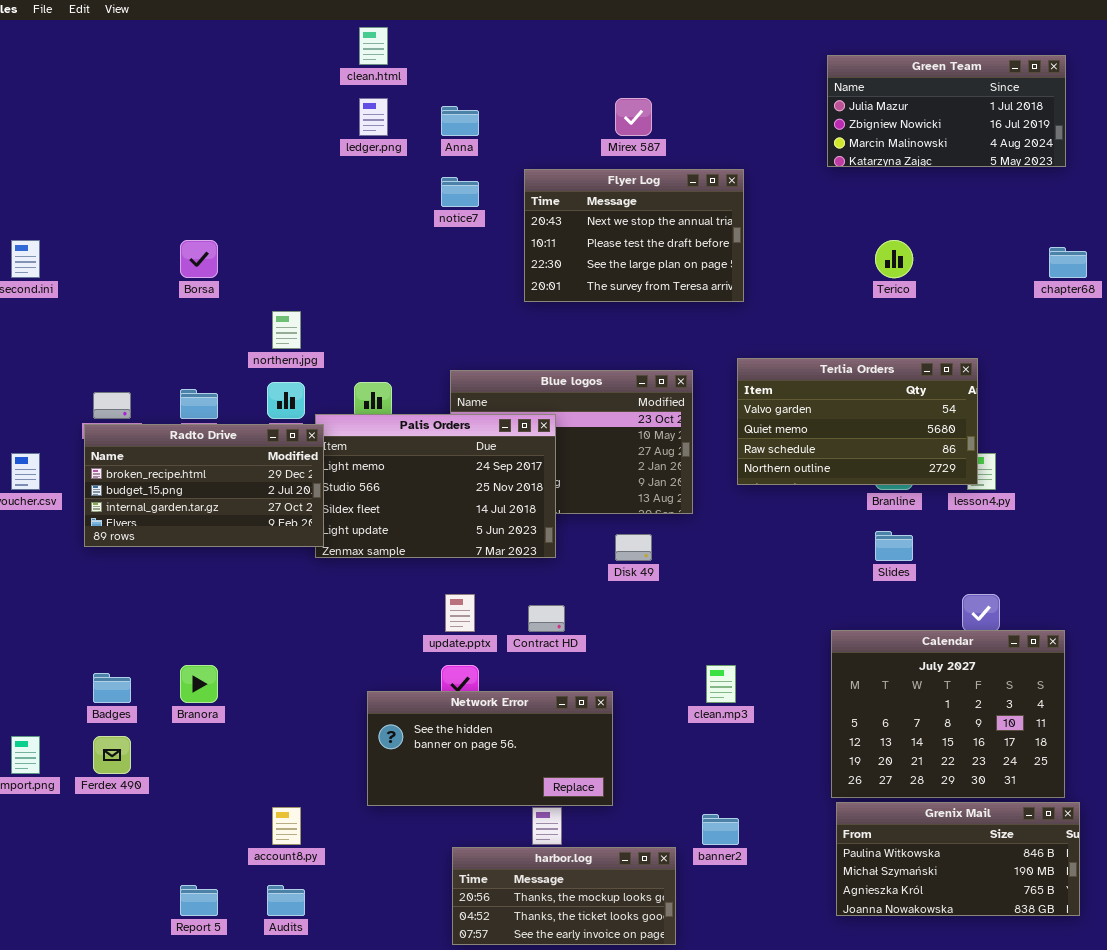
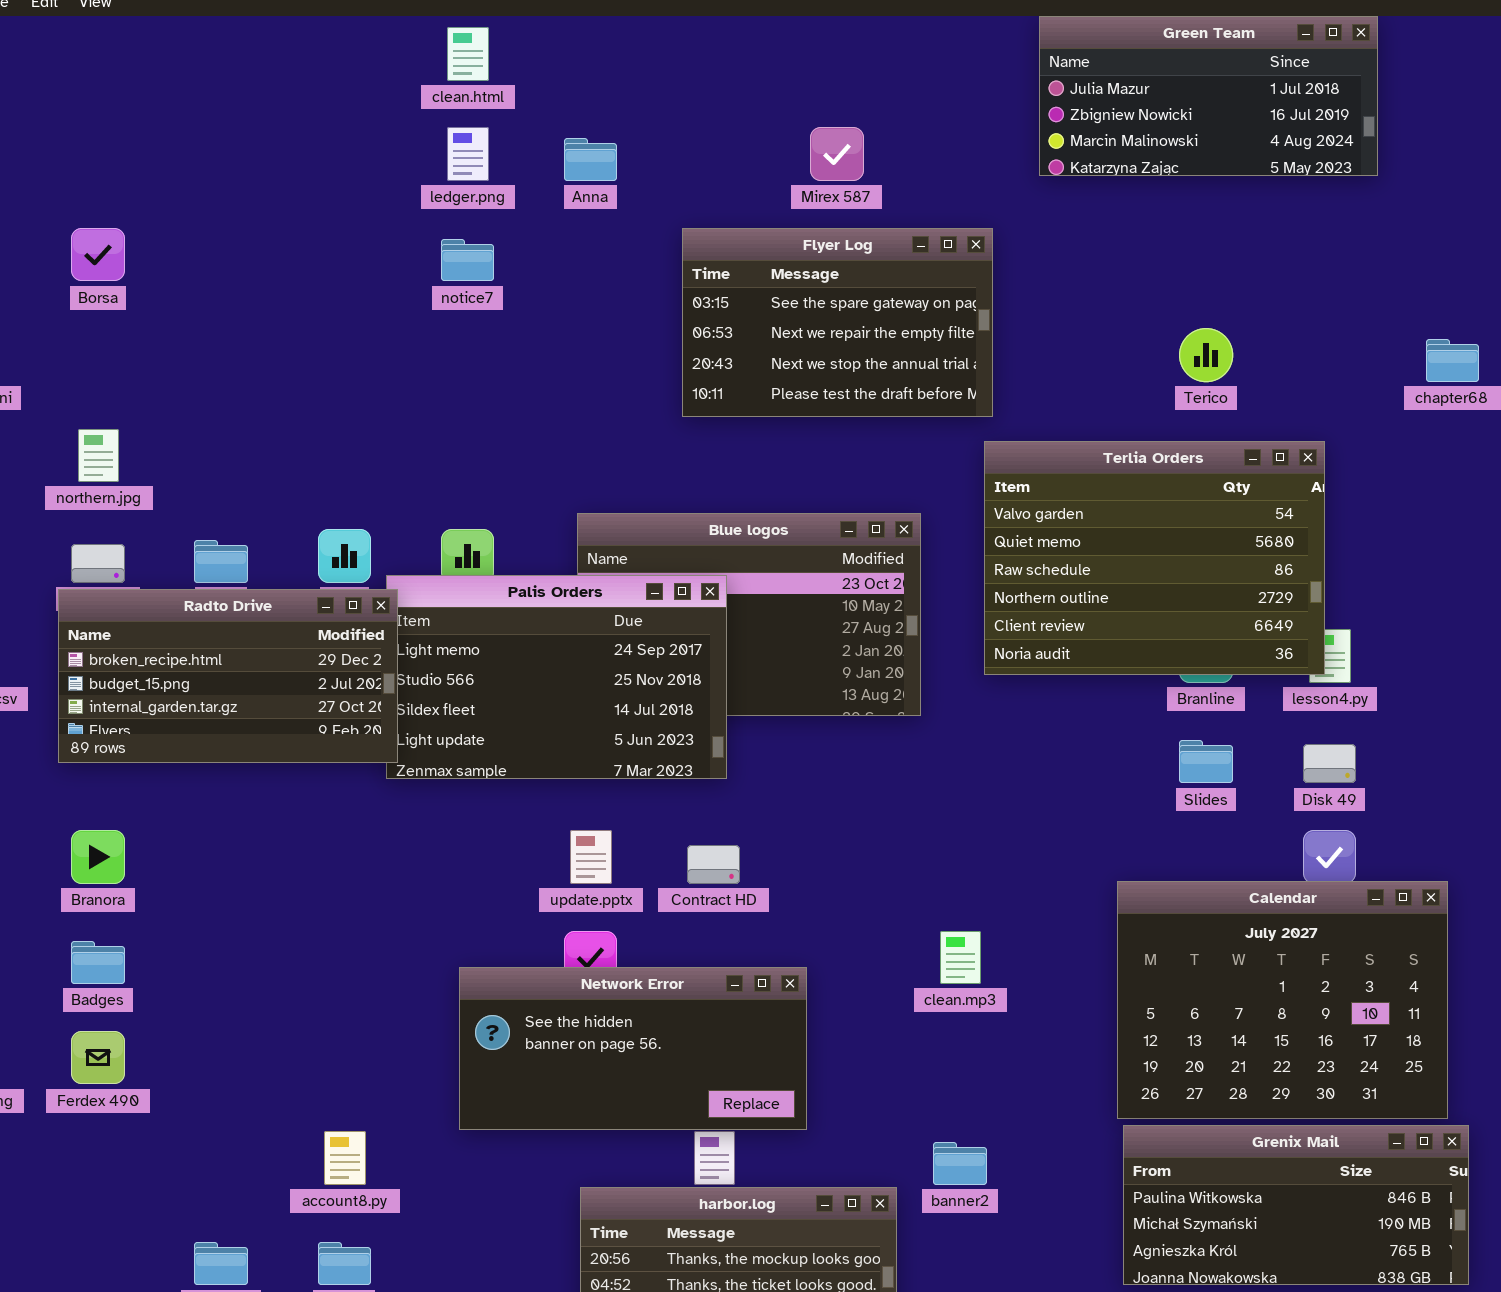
Green Team: [827,55,1066,167] -> [1039,16,1378,176], moved
Flyer Log: [524,169,744,302] -> [682,228,993,417], scrolled up 2 rows
notice7: [441,177,479,207] -> [441,239,494,281], moved
Borsa: [180,240,218,278] -> [71,228,125,281], moved
northern.jpg: [272,311,301,349] -> [78,429,119,482], moved
Terlia Orders: [737,358,978,485] -> [984,441,1325,675], resized
Disk 49: [615,534,652,561] -> [1303,744,1356,783], moved
Branora: [180,665,218,703] -> [71,830,125,884], moved

